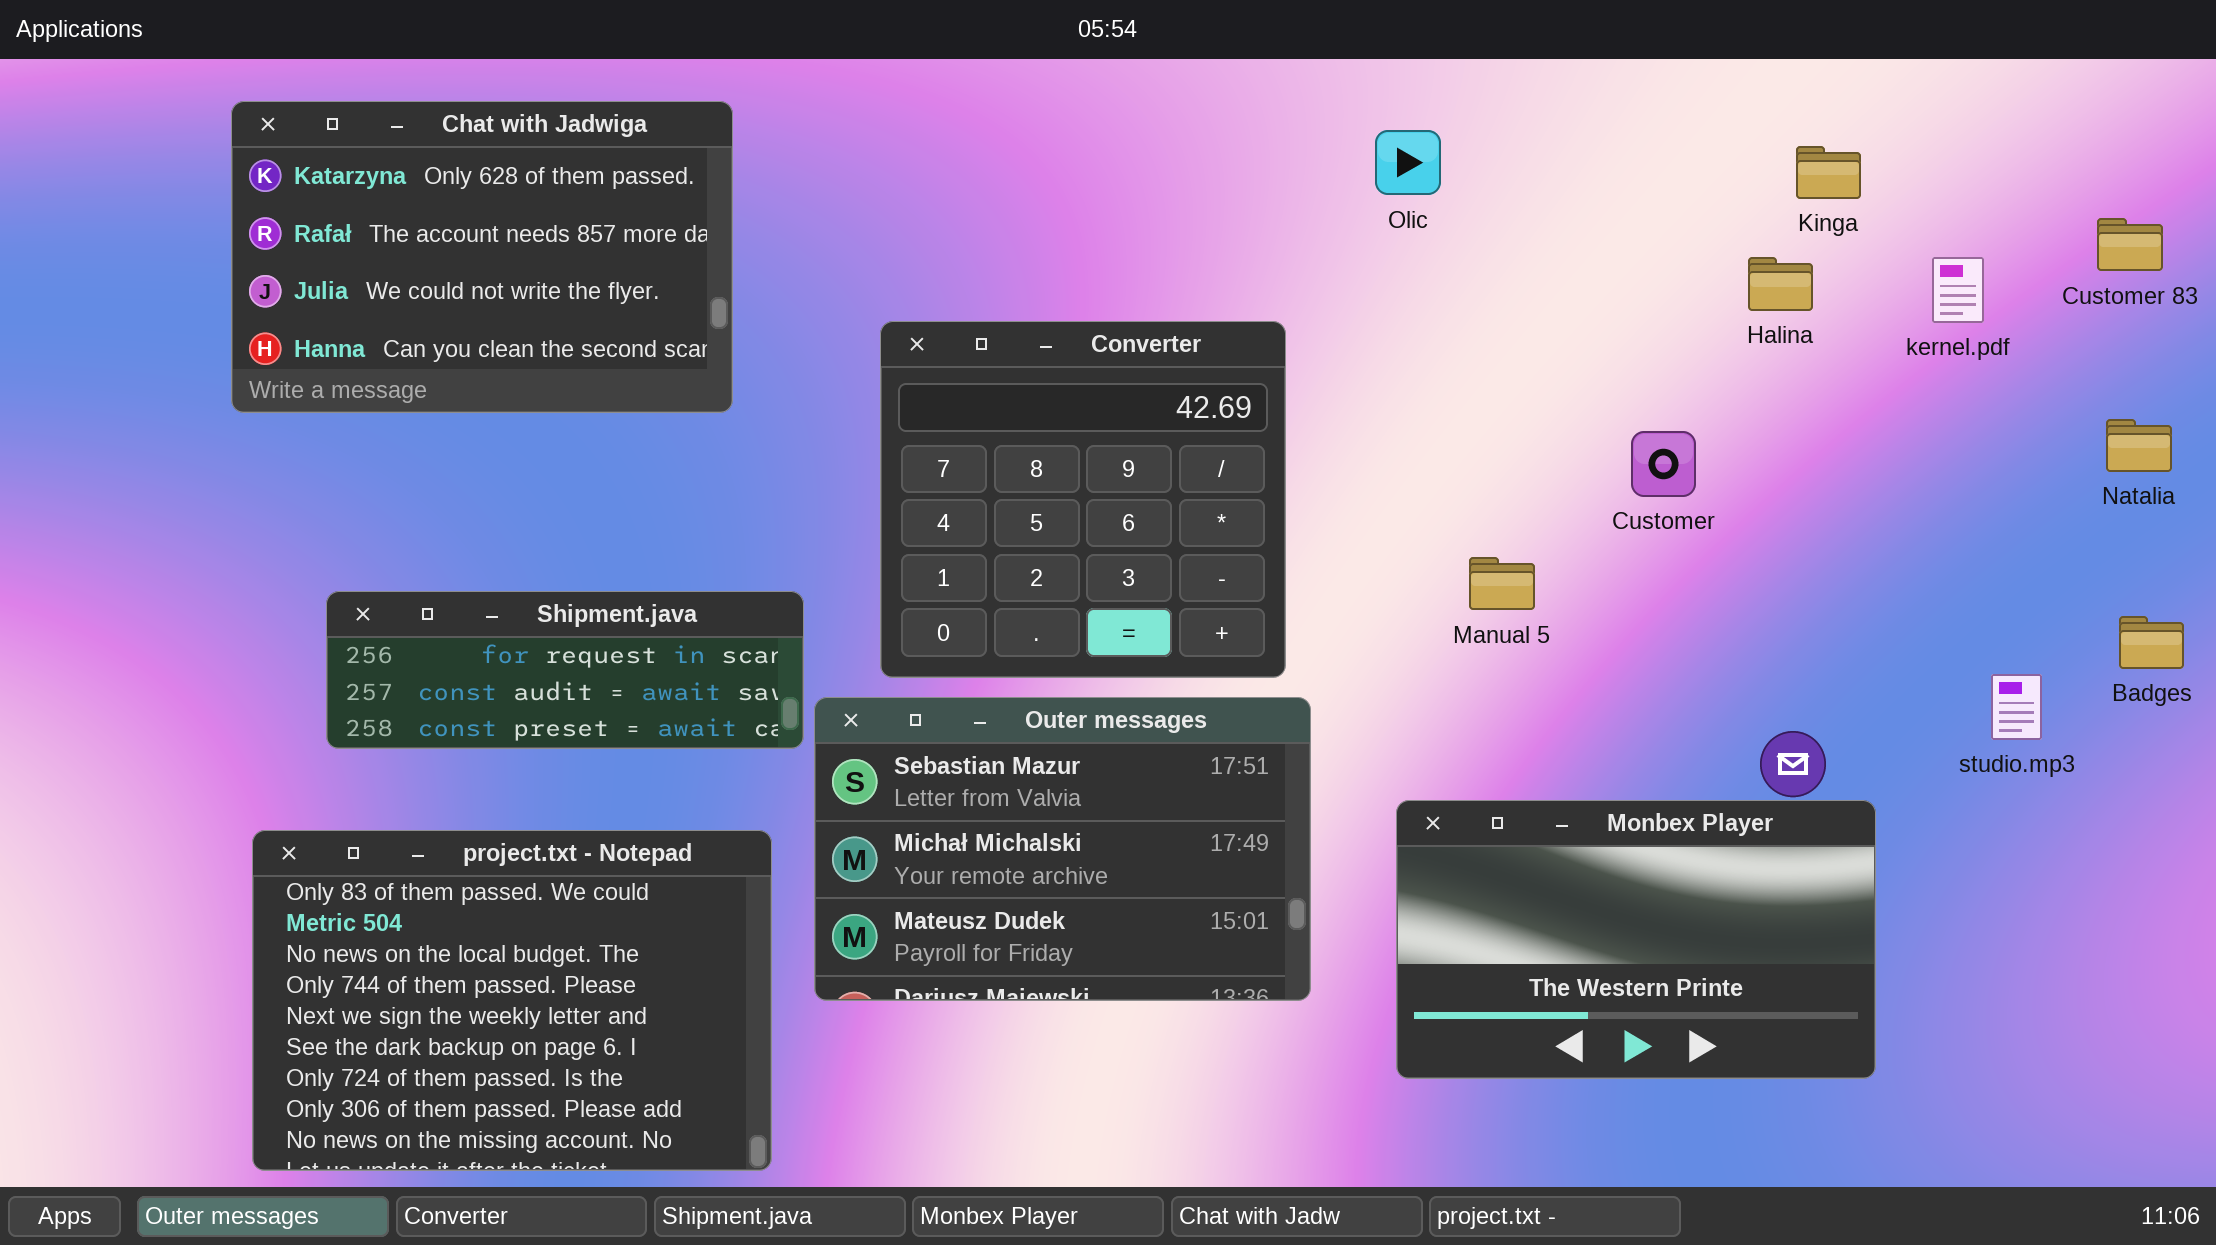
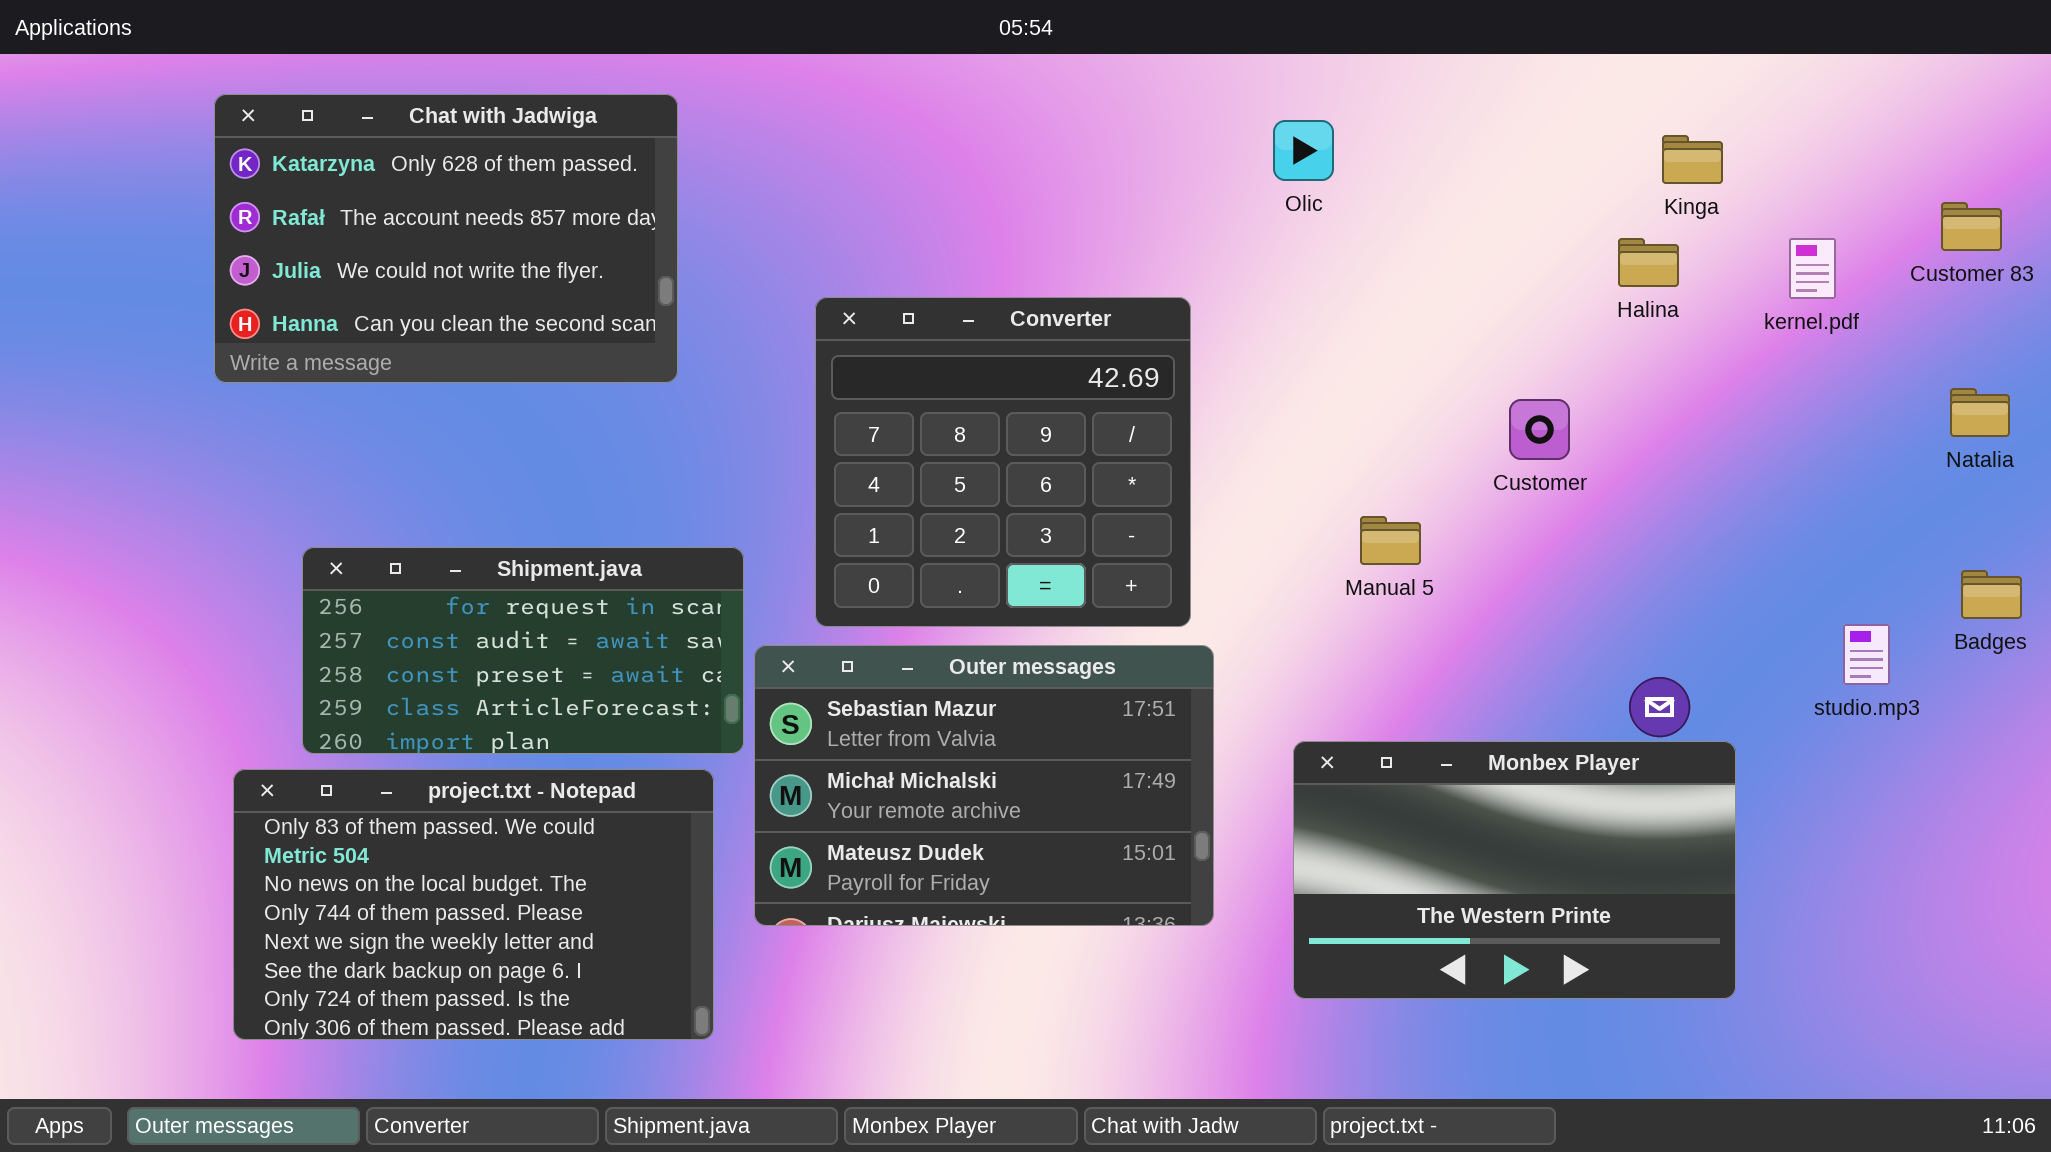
Shipment.java: [326,591,804,749] -> [302,547,744,754], resized
project.txt - Notepad: [252,830,772,1171] -> [233,769,714,1040], resized

